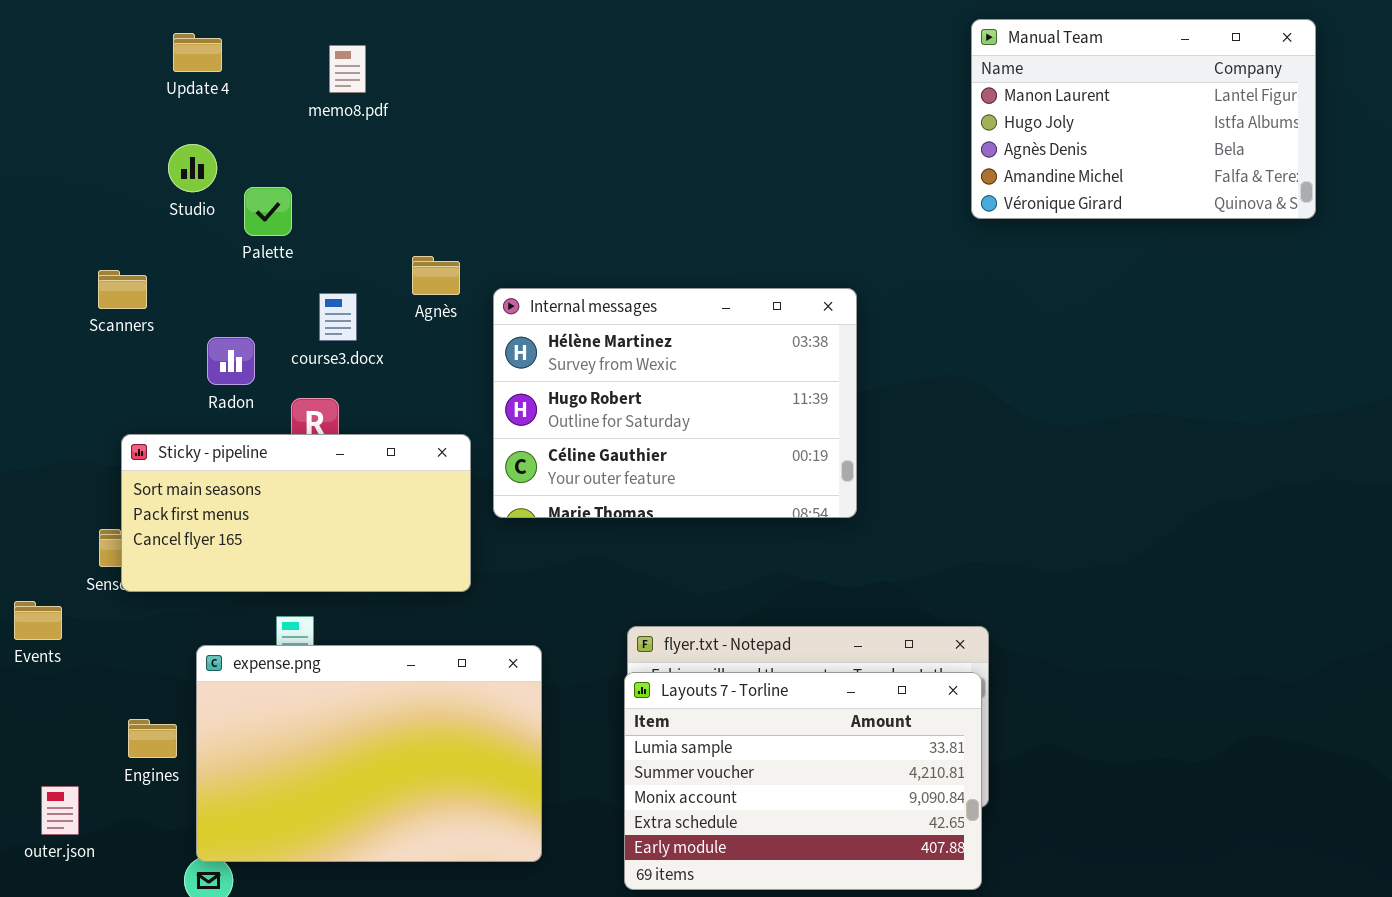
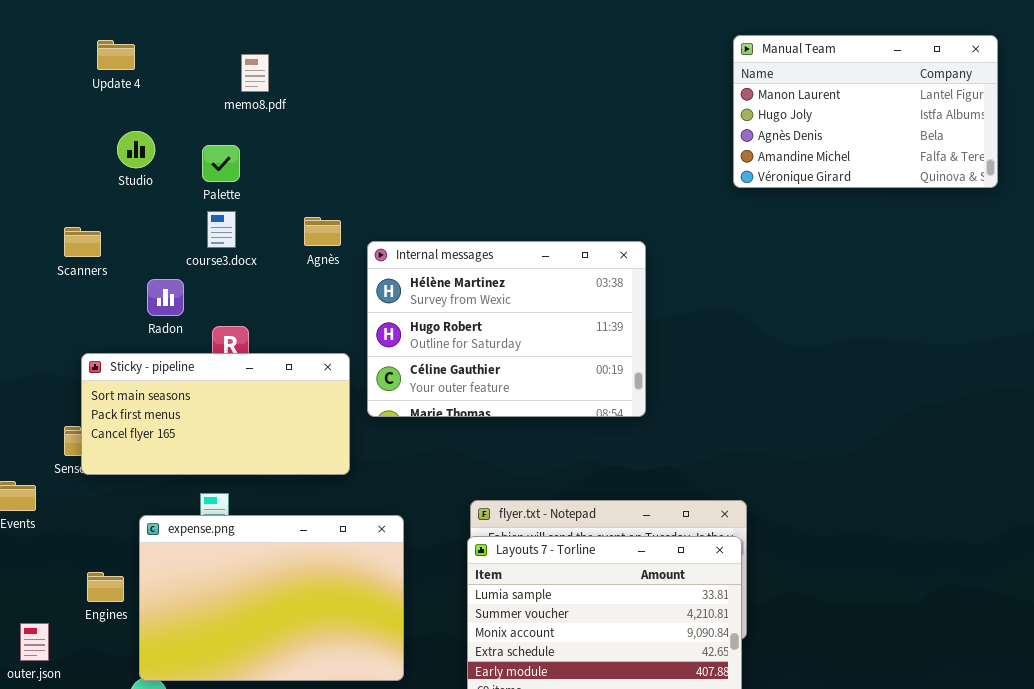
Update 4: [173,33,222,72] -> [97,40,135,70], moved
Palette: [244,187,292,236] -> [202,145,240,182], moved
course3.docx: [319,293,357,341] -> [207,211,236,248], moved

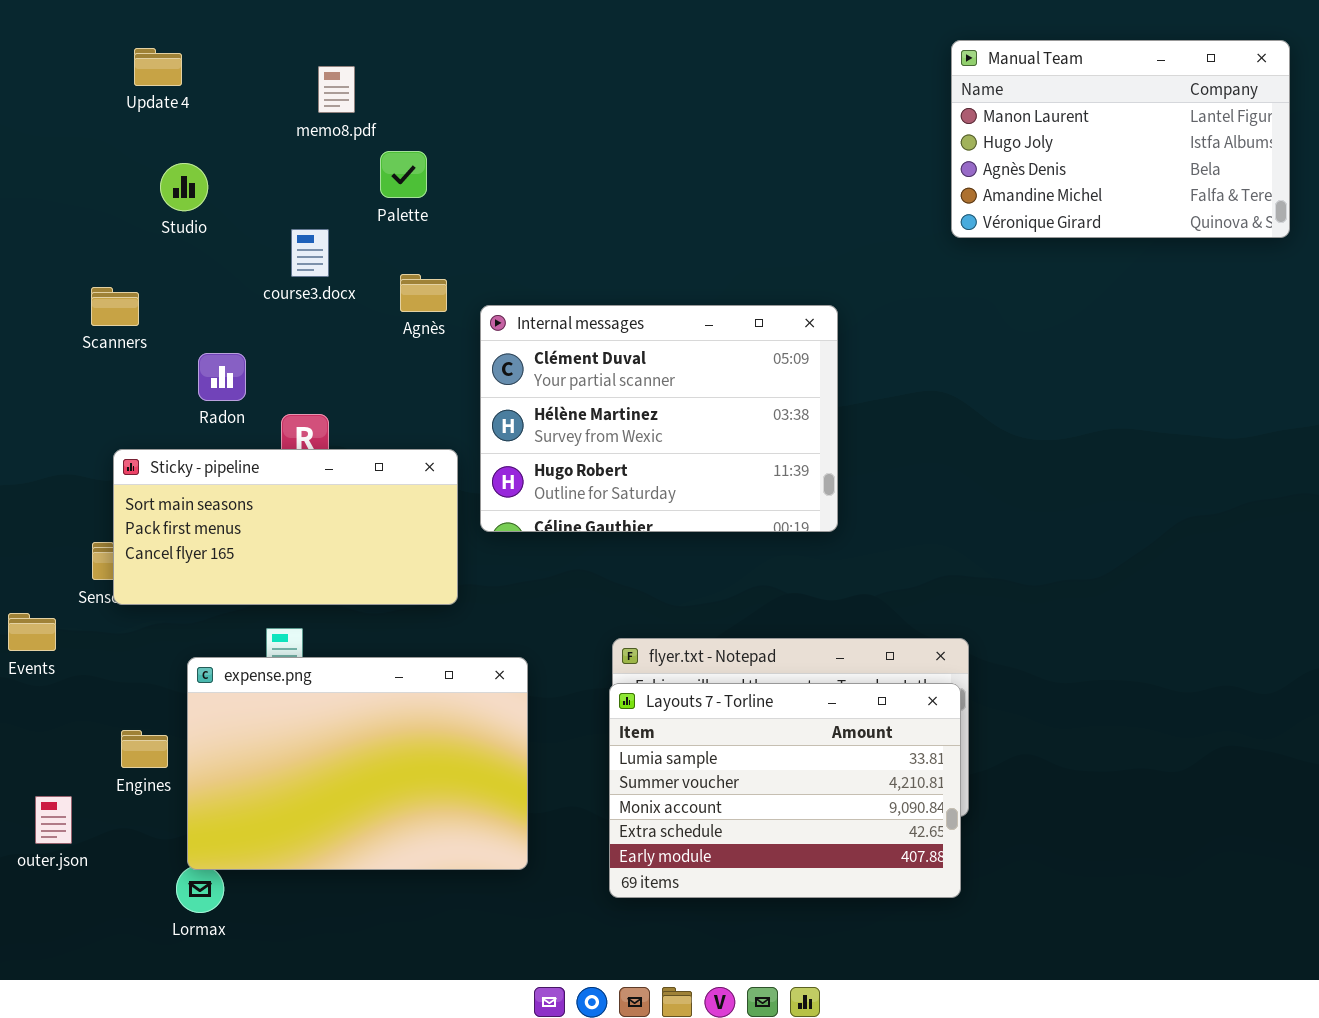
Palette: [202,145,240,182] -> [380,151,427,198], moved
course3.docx: [207,211,236,248] -> [291,229,329,277], moved
Internal messages: [367,241,646,417] -> [480,305,838,532], scrolled up 1 row

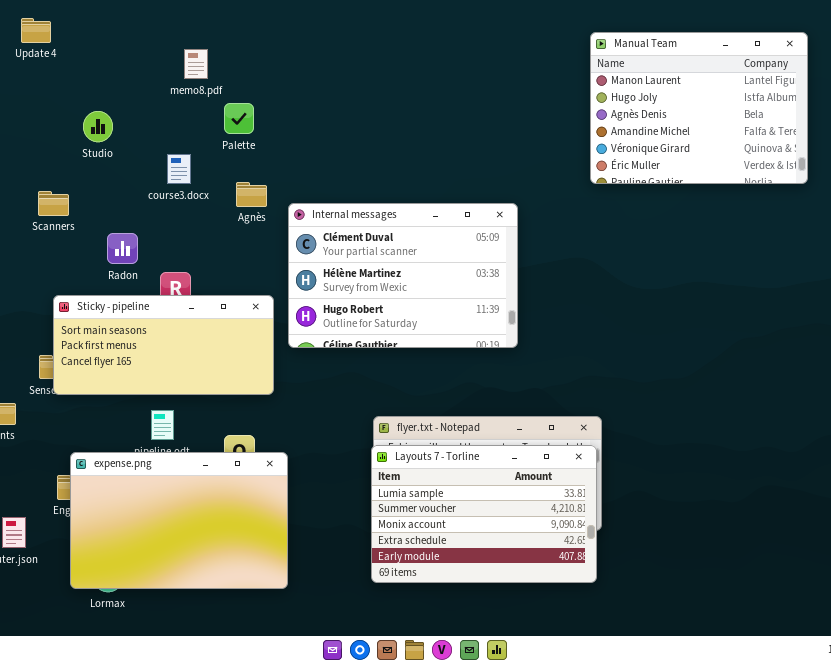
Manual Team: [951,40,1290,238] -> [590,32,808,184], resized
Update 4: [134,48,182,86] -> [21,18,51,43], moved
expense.png: [187,657,528,870] -> [70,452,288,589], moved

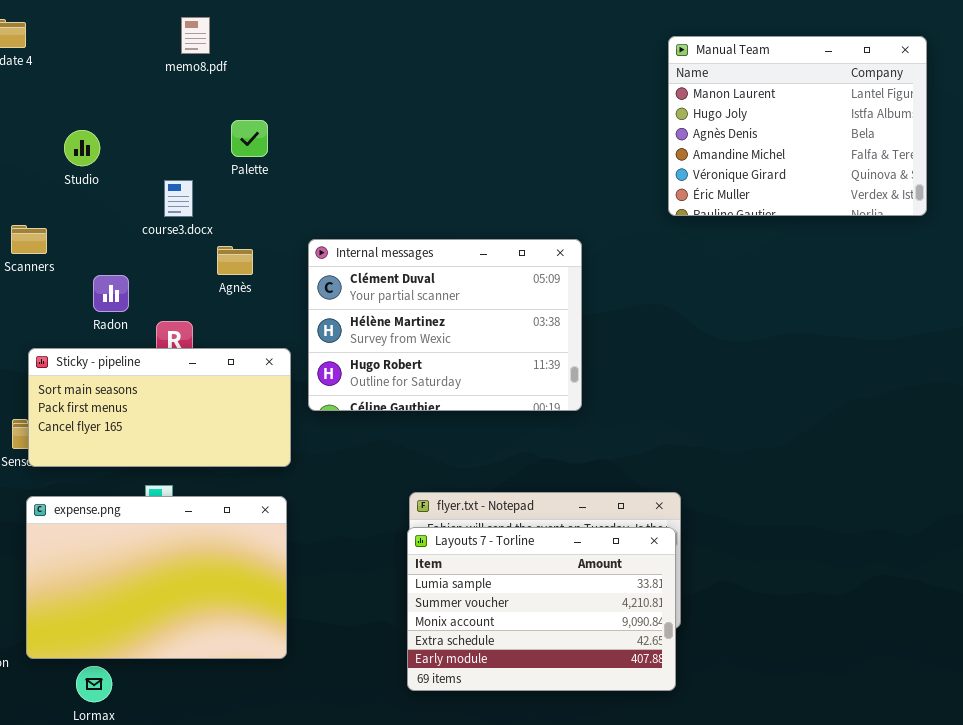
memo8.pdf: [184,49,208,79] -> [181,17,210,54], moved
Agnès: [236,182,267,207] -> [217,246,253,275], moved
expense.png: [70,452,288,589] -> [26,496,287,659], moved

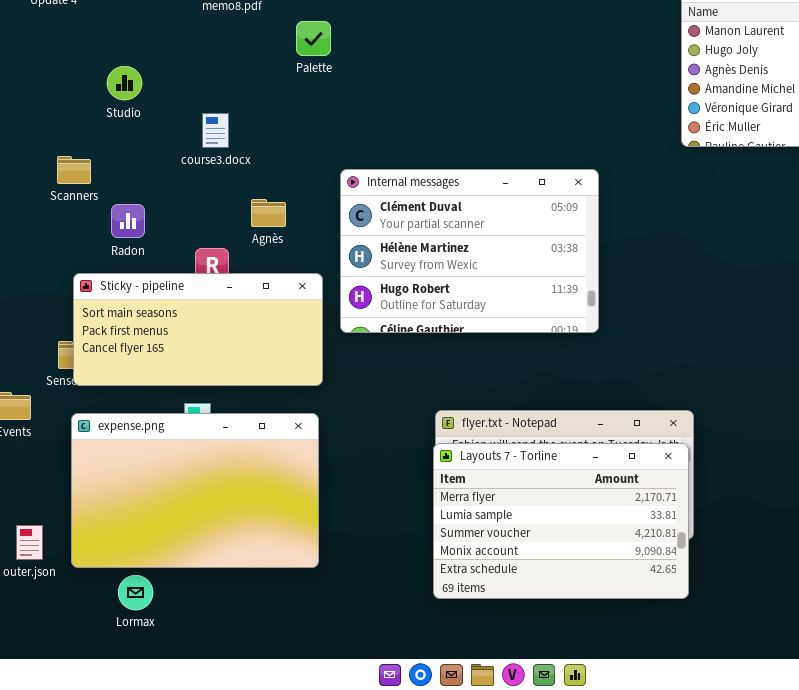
Palette: [231,120,268,157] -> [296,21,331,56], moved
Agnès: [217,246,253,275] -> [251,199,286,227], moved
Radon: [93,275,129,312] -> [111,204,145,238], moved
Layouts 7 - Torline: [407,527,676,691] -> [433,443,689,599], scrolled up 1 row

